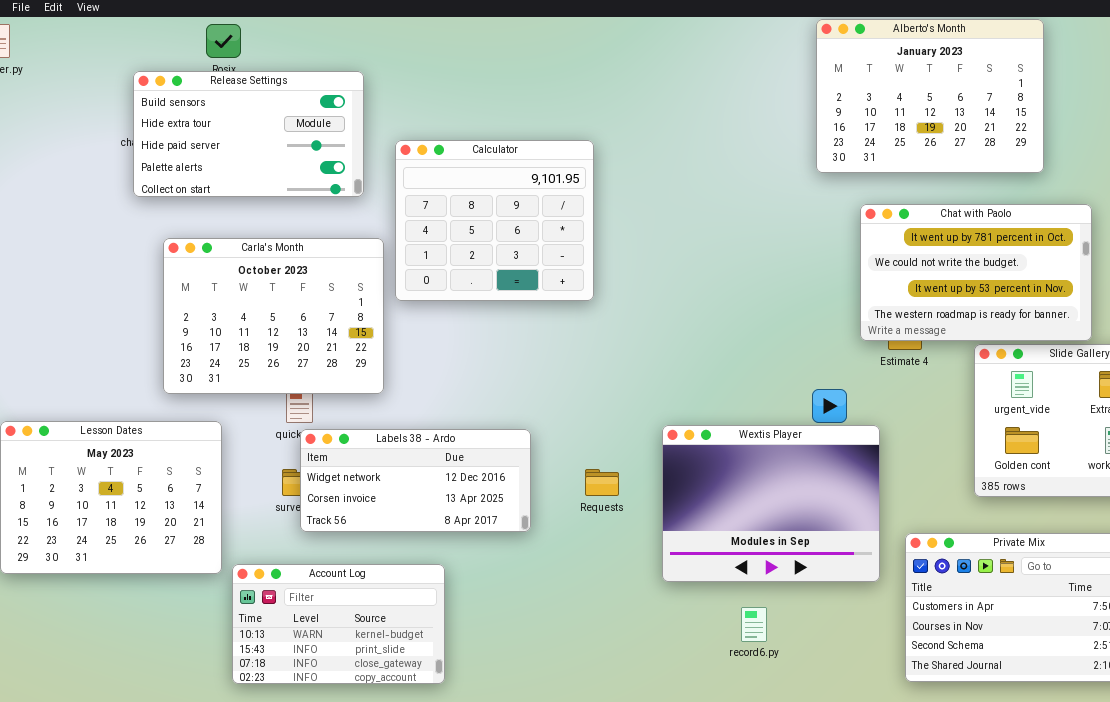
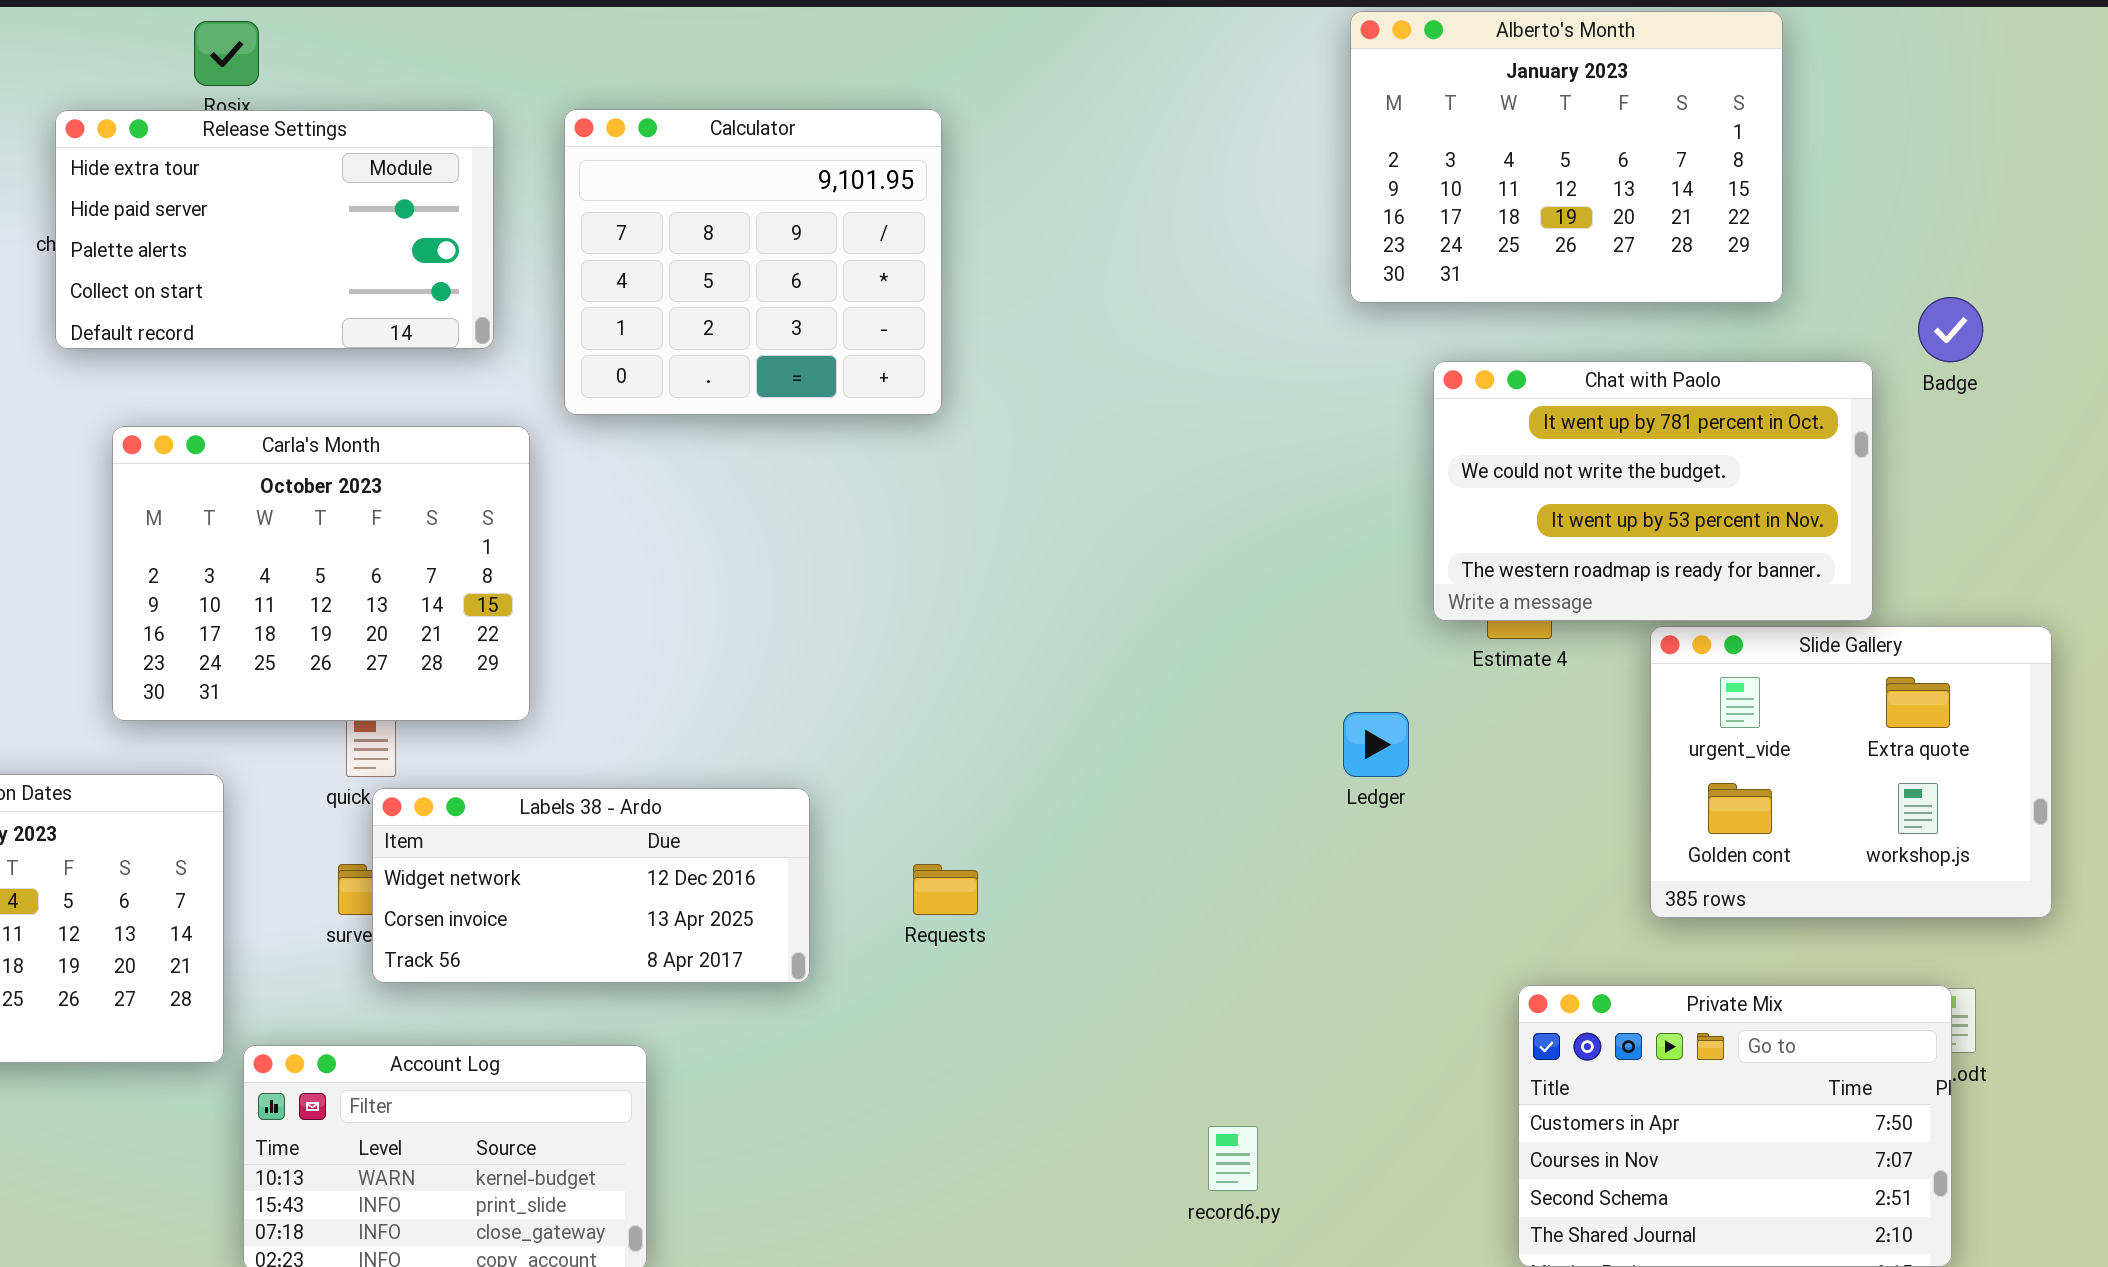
Release Settings: [133,71,364,197] -> [55,110,494,349], scrolled down 1 row
Calculator: [395,140,594,301] -> [564,109,942,415], moved
Wextis Player: [662,425,880,582] -> none, closed

